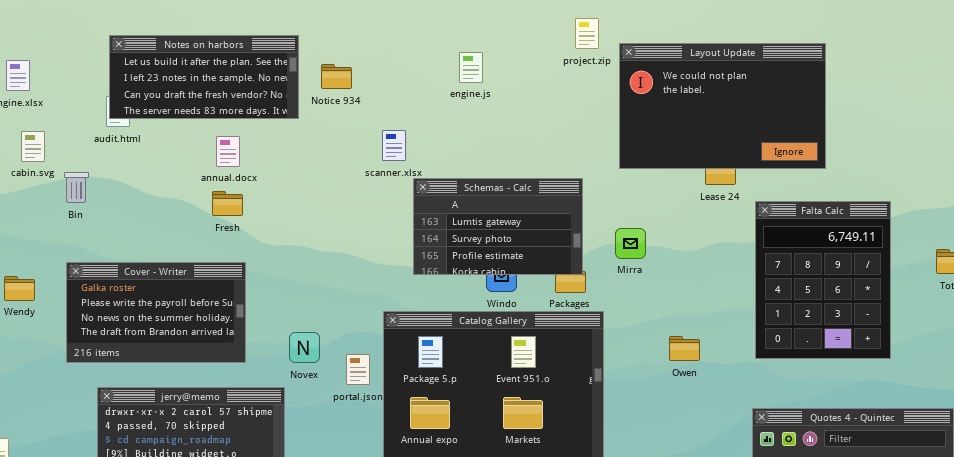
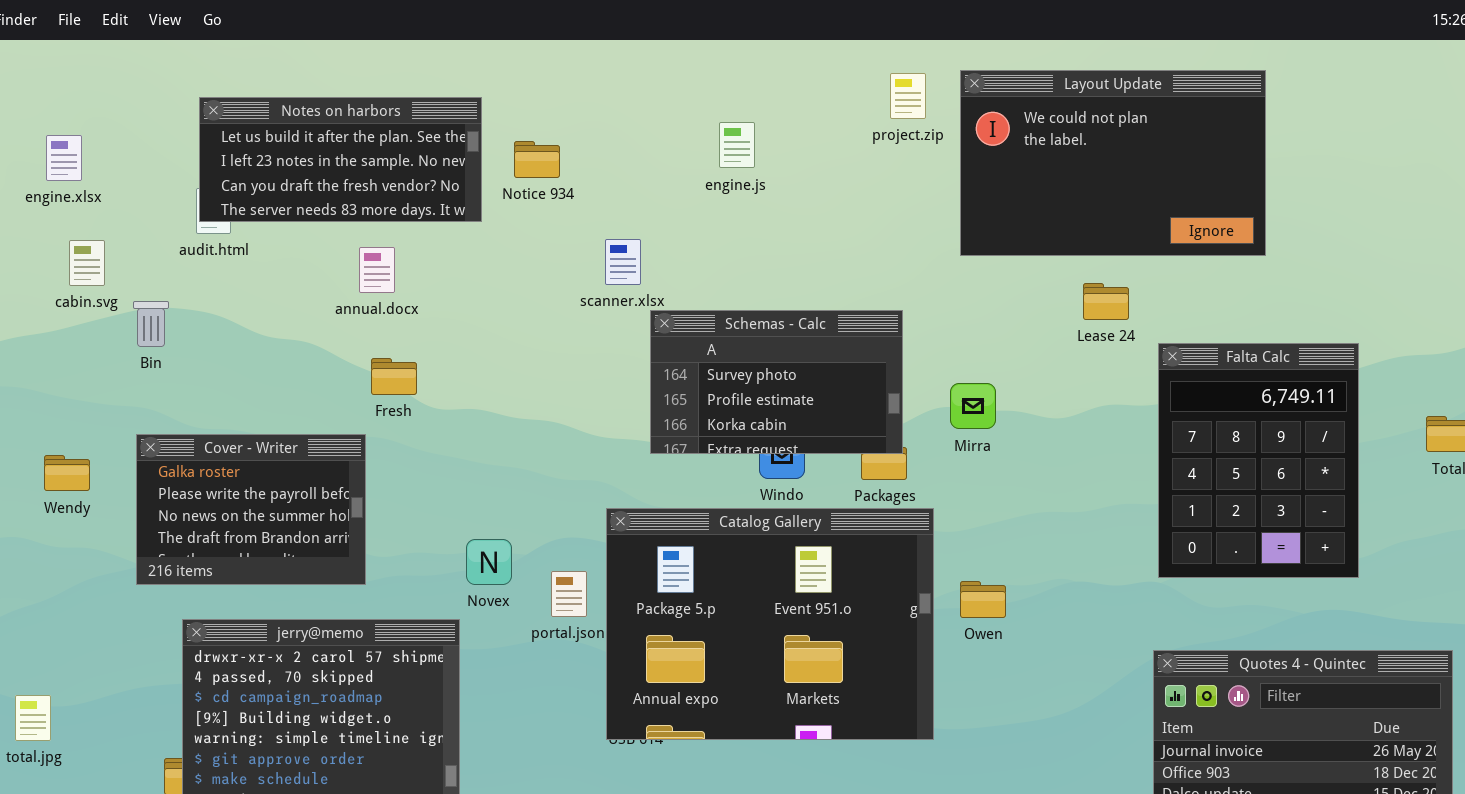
Layout Update: [619,43,826,169] -> [960,70,1266,256], moved
Schemas - Calc: [413,178,583,275] -> [650,310,903,454], scrolled down 1 row
Fresh: [212,191,243,216] -> [371,358,417,395], moved
Cover - Writer: [66,262,246,363] -> [136,434,366,585], resized
Owen: [669,336,700,361] -> [960,581,1006,618], moved

